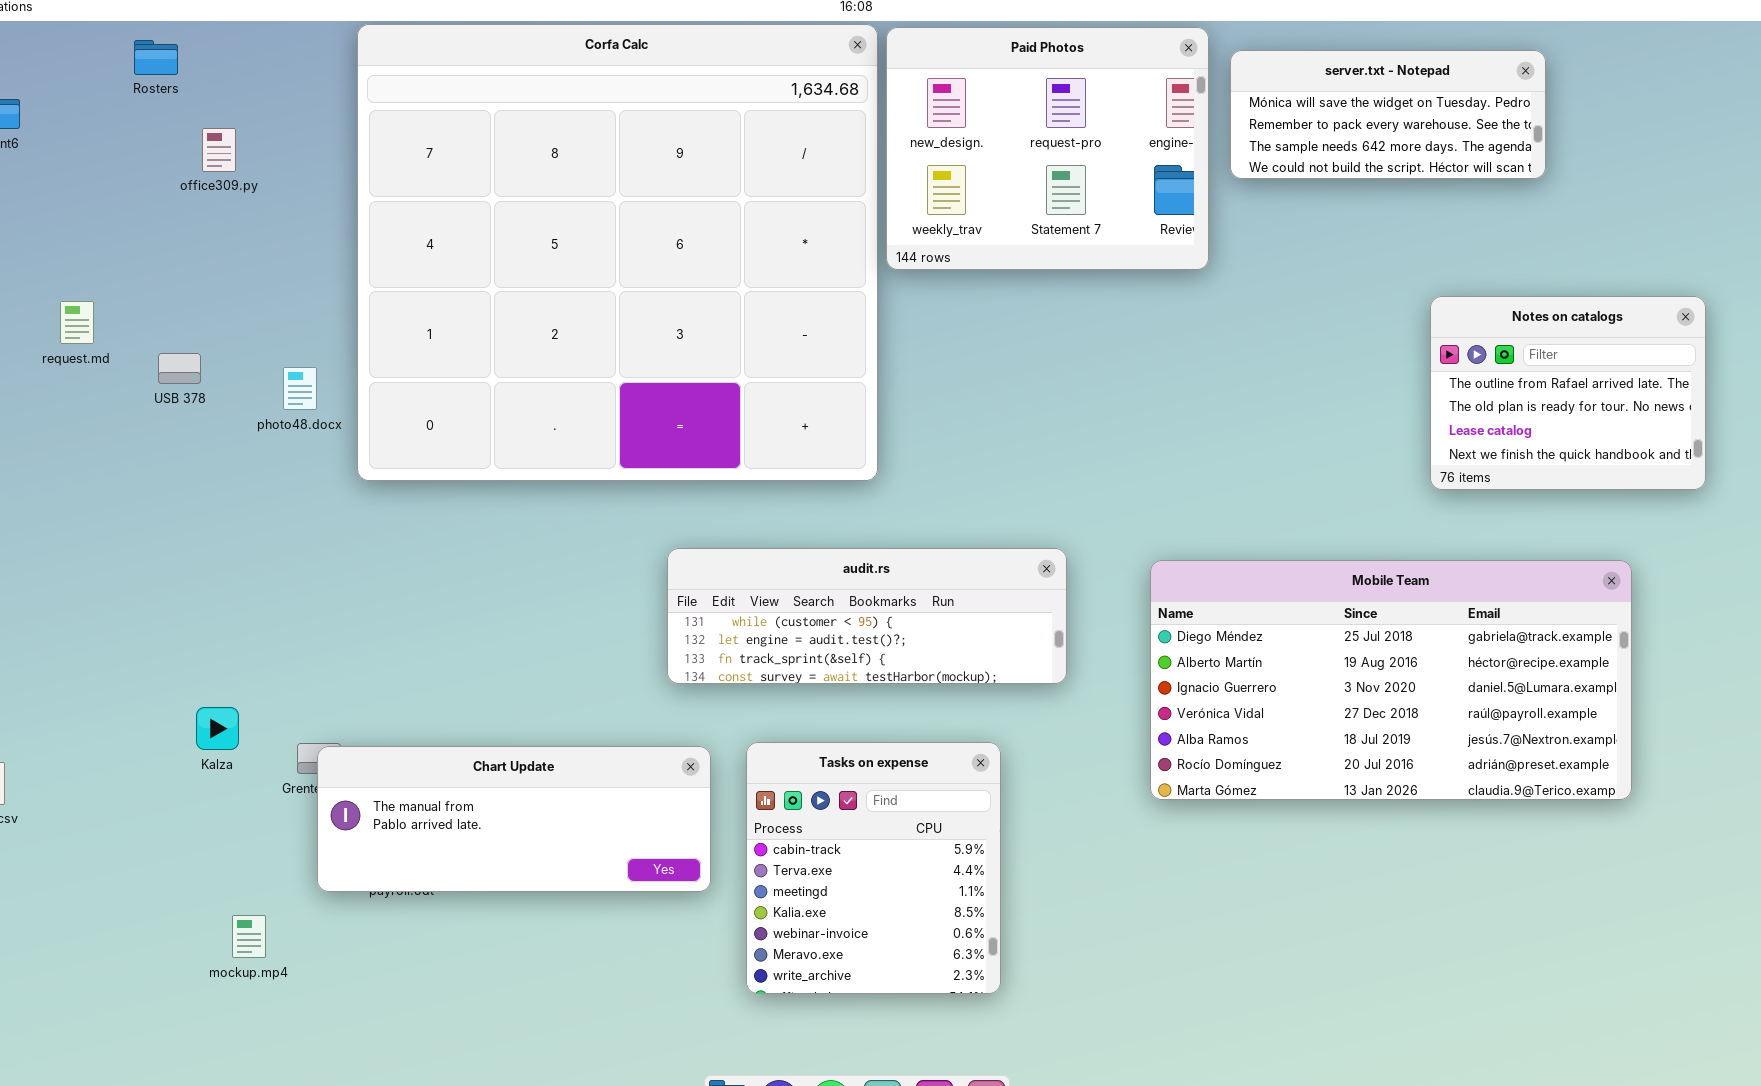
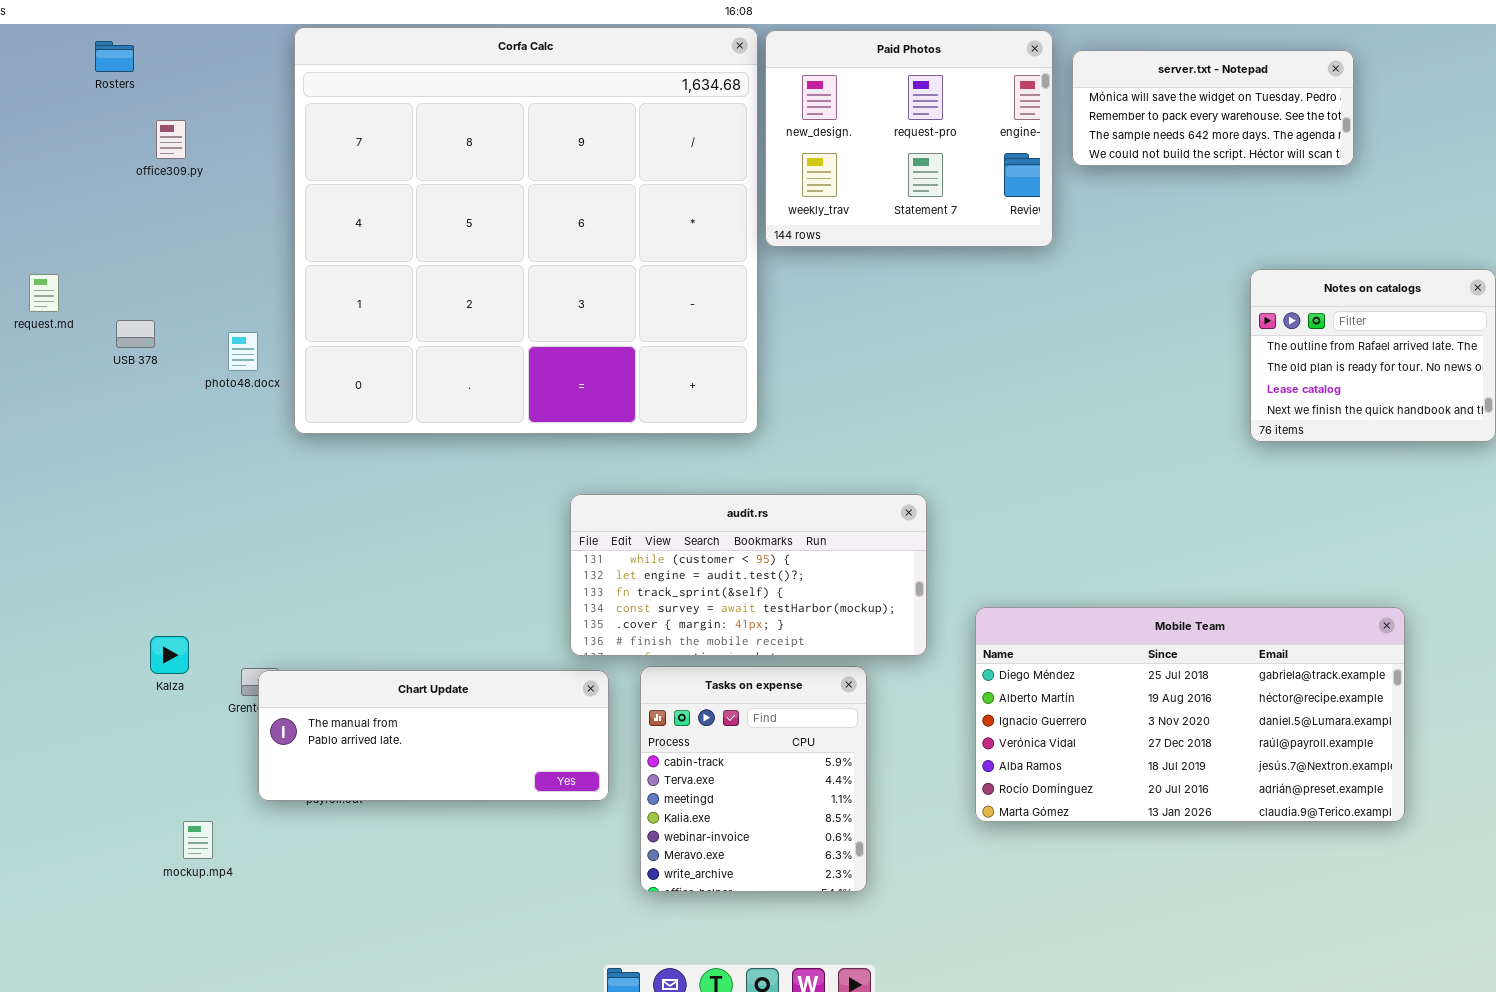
audit.rs: [667,548,1067,684] -> [570,494,927,656], resized
Mobile Team: [1150,560,1632,800] -> [975,607,1405,822], moved

